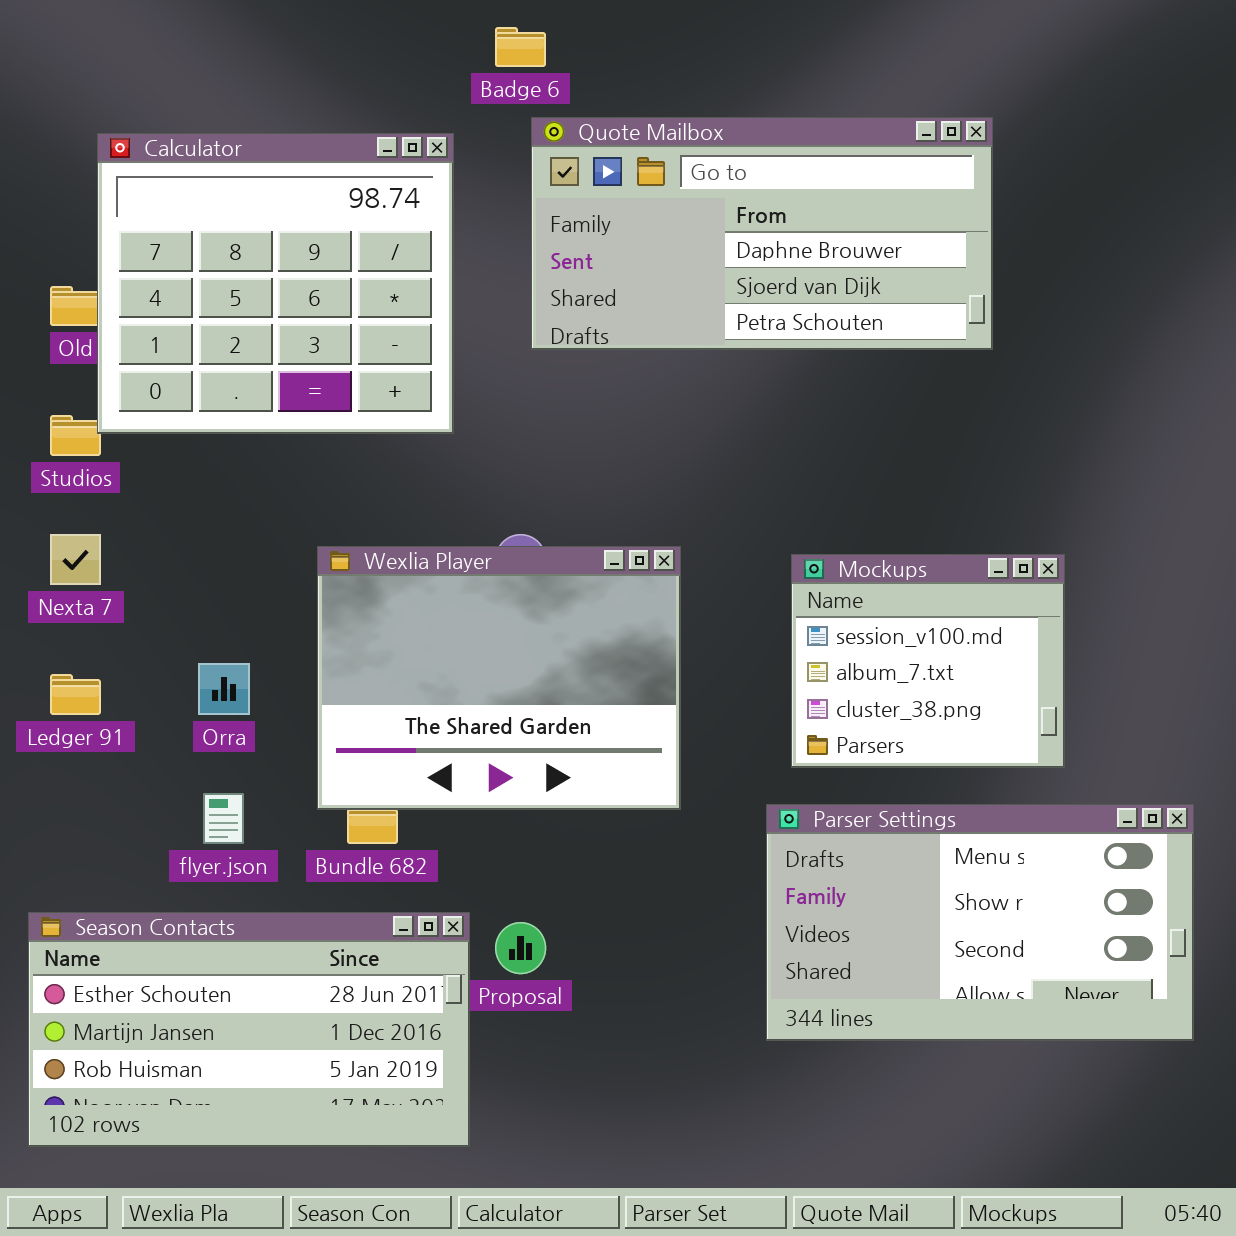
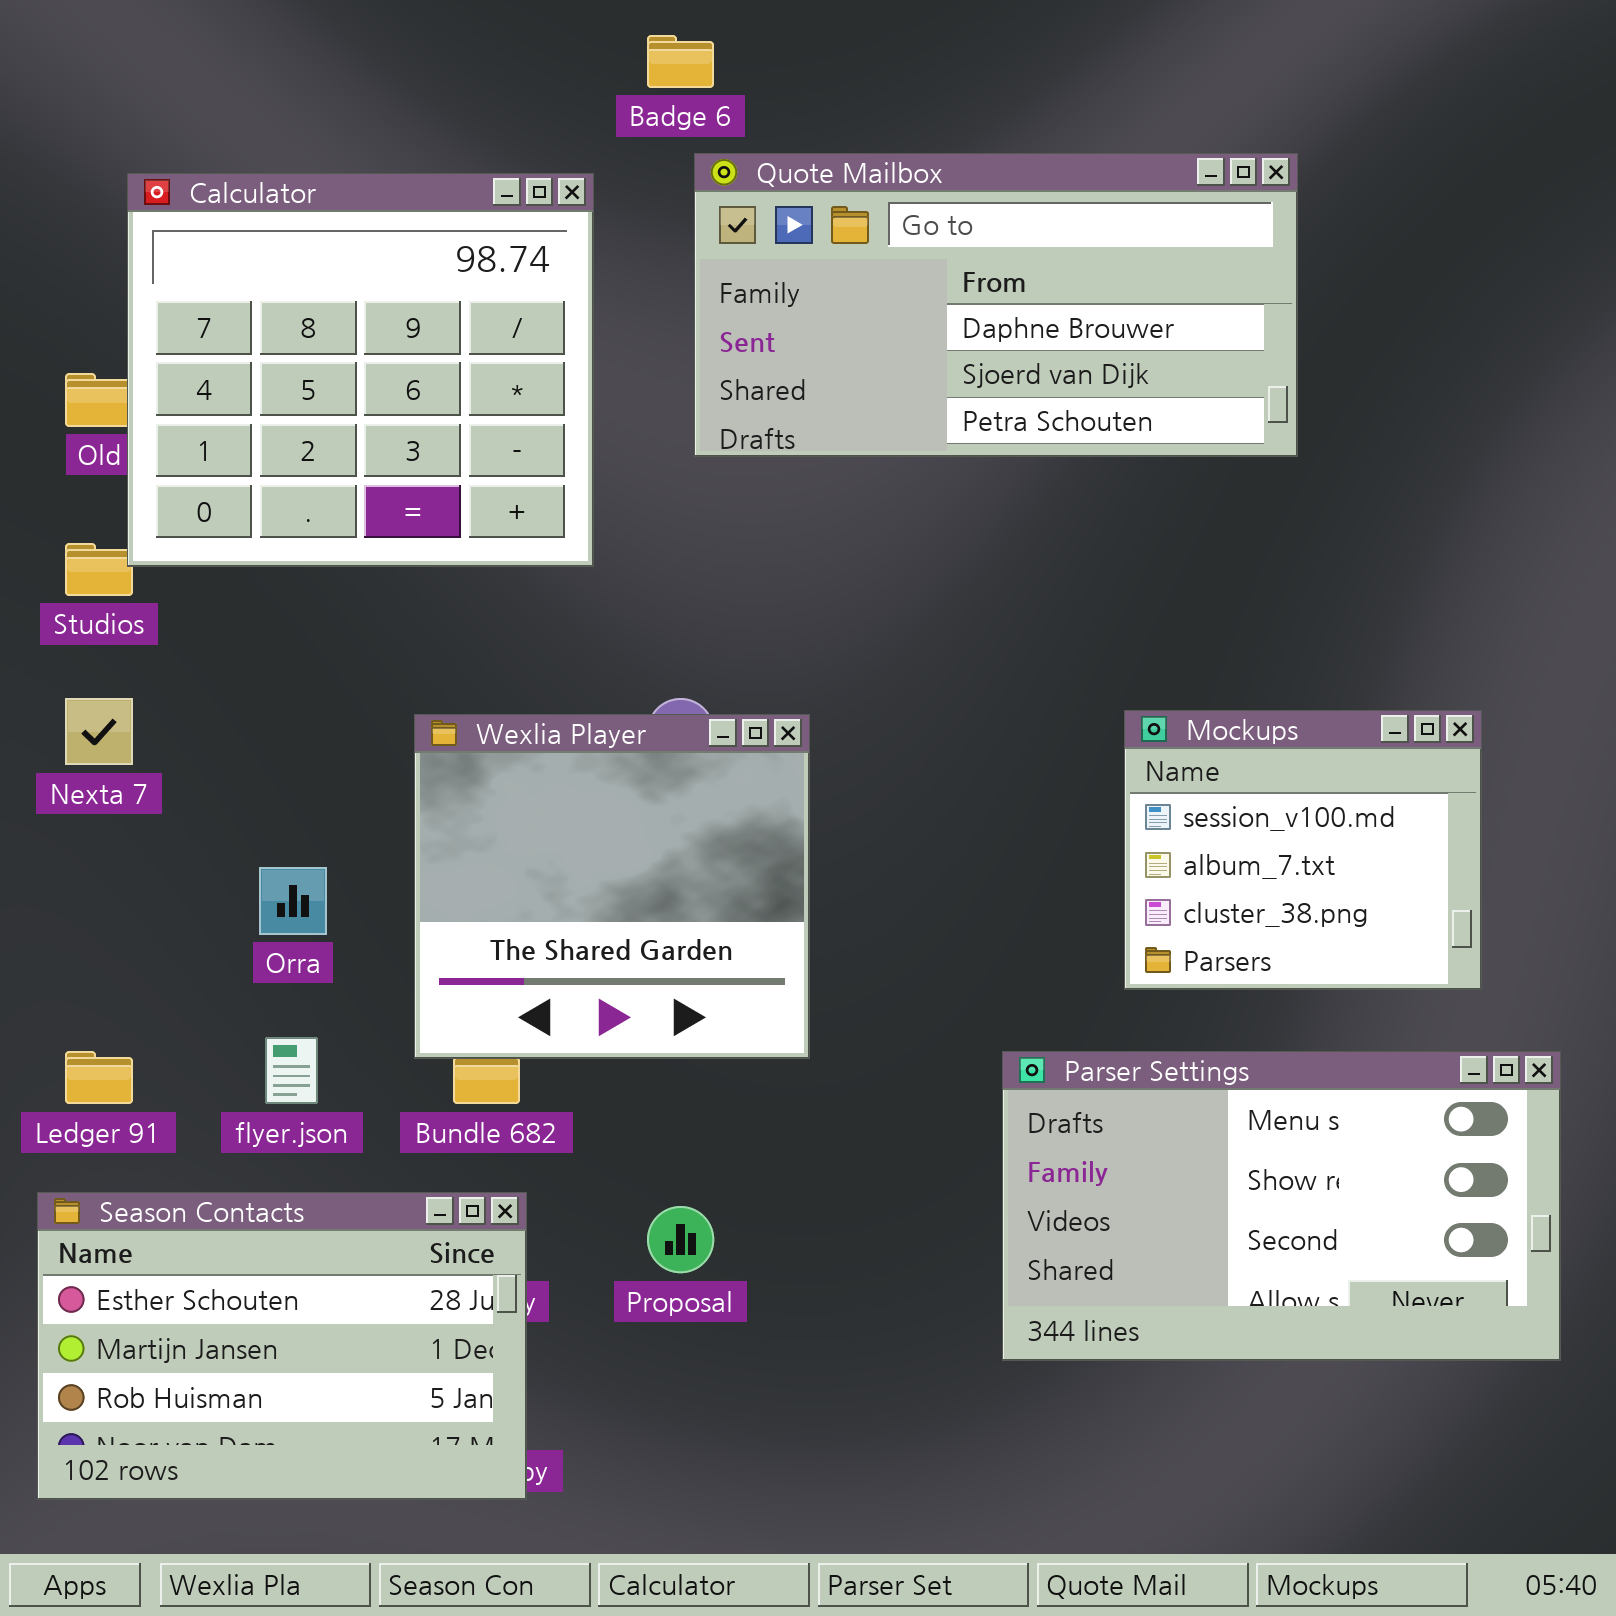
Wexlia Player: [317,546,681,810] -> [414,714,810,1059], resized
Mockups: [791,554,1065,768] -> [1124,710,1482,990], moved
Ledger 91: [50,674,101,715] -> [65,1051,133,1104], moved
Season Contacts: [28,912,470,1147] -> [37,1192,527,1500], resized

